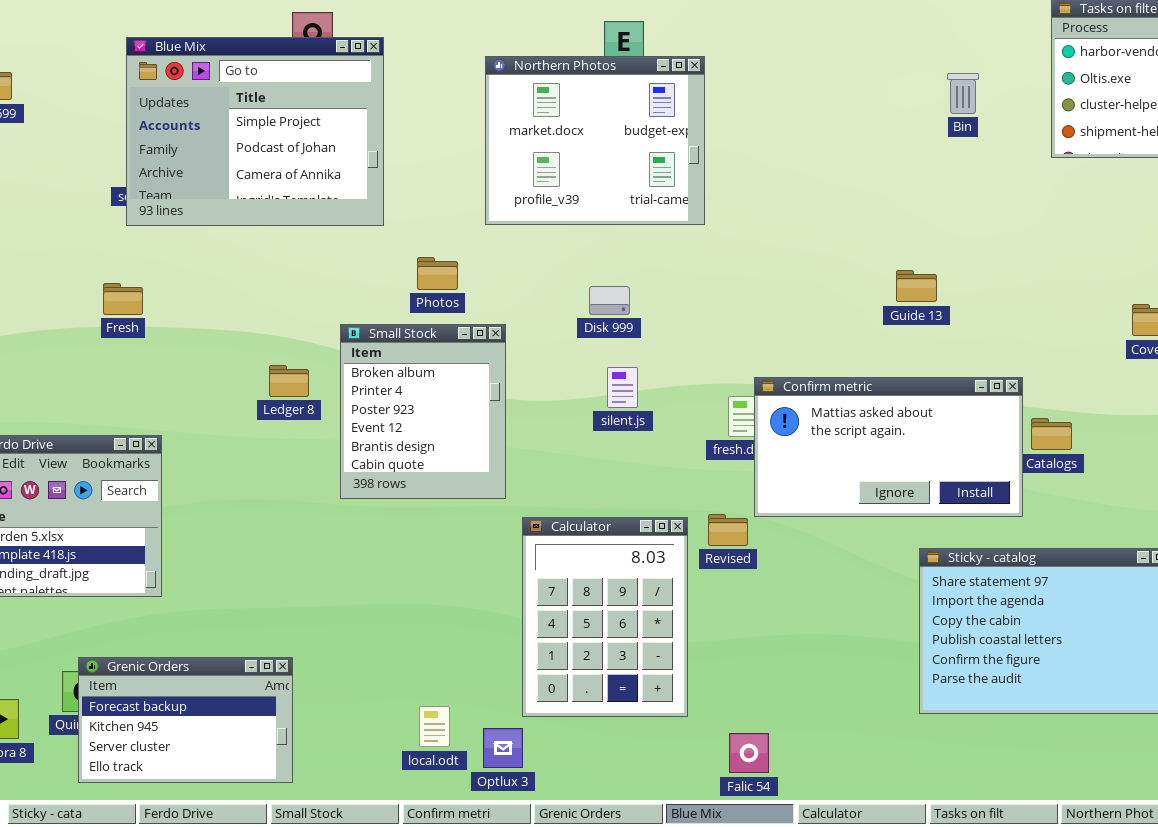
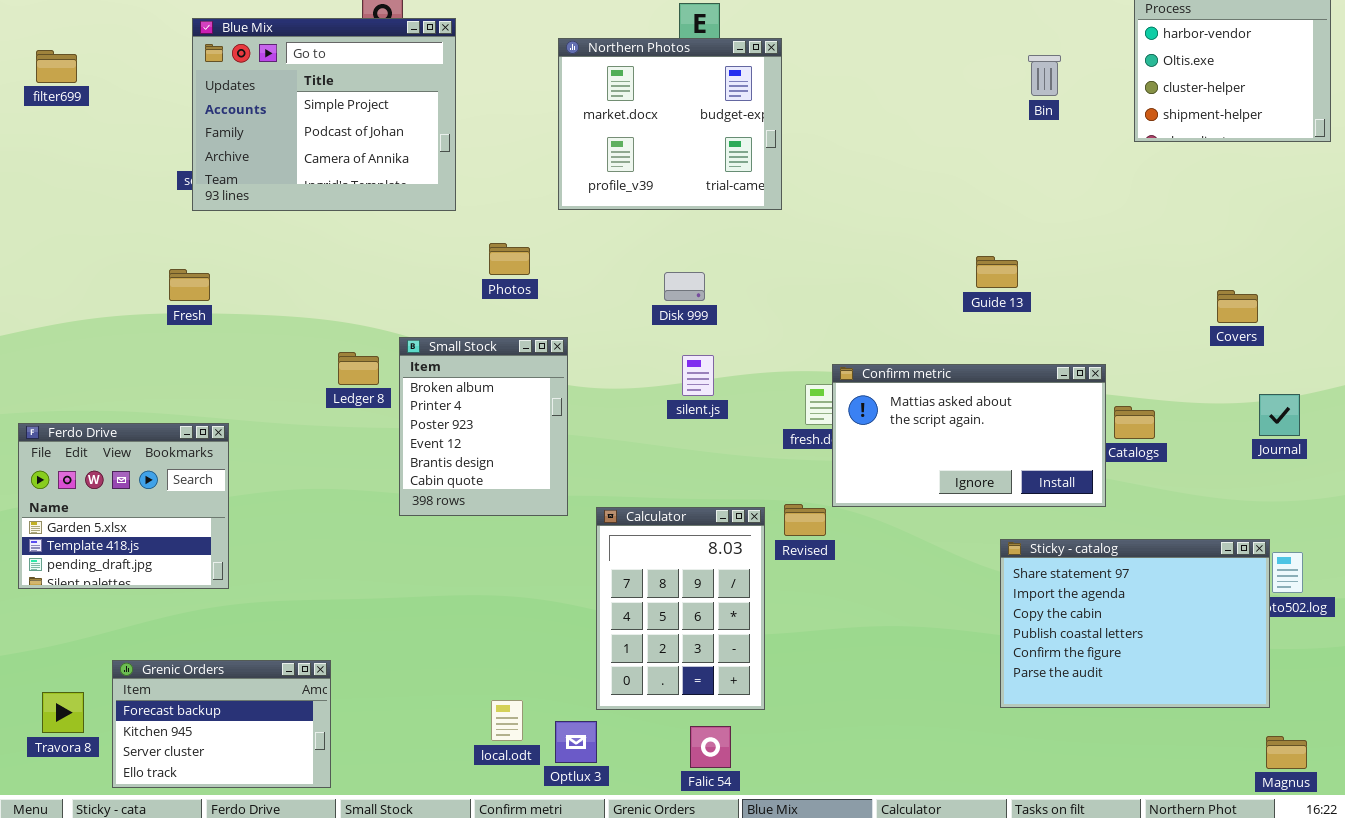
Small Stock: [340,324,506,499] -> [399,337,568,516], moved
Grenic Orders: [78,657,293,783] -> [112,660,331,788], moved
Falic 54: [729,733,769,773] -> [690,726,731,768], moved

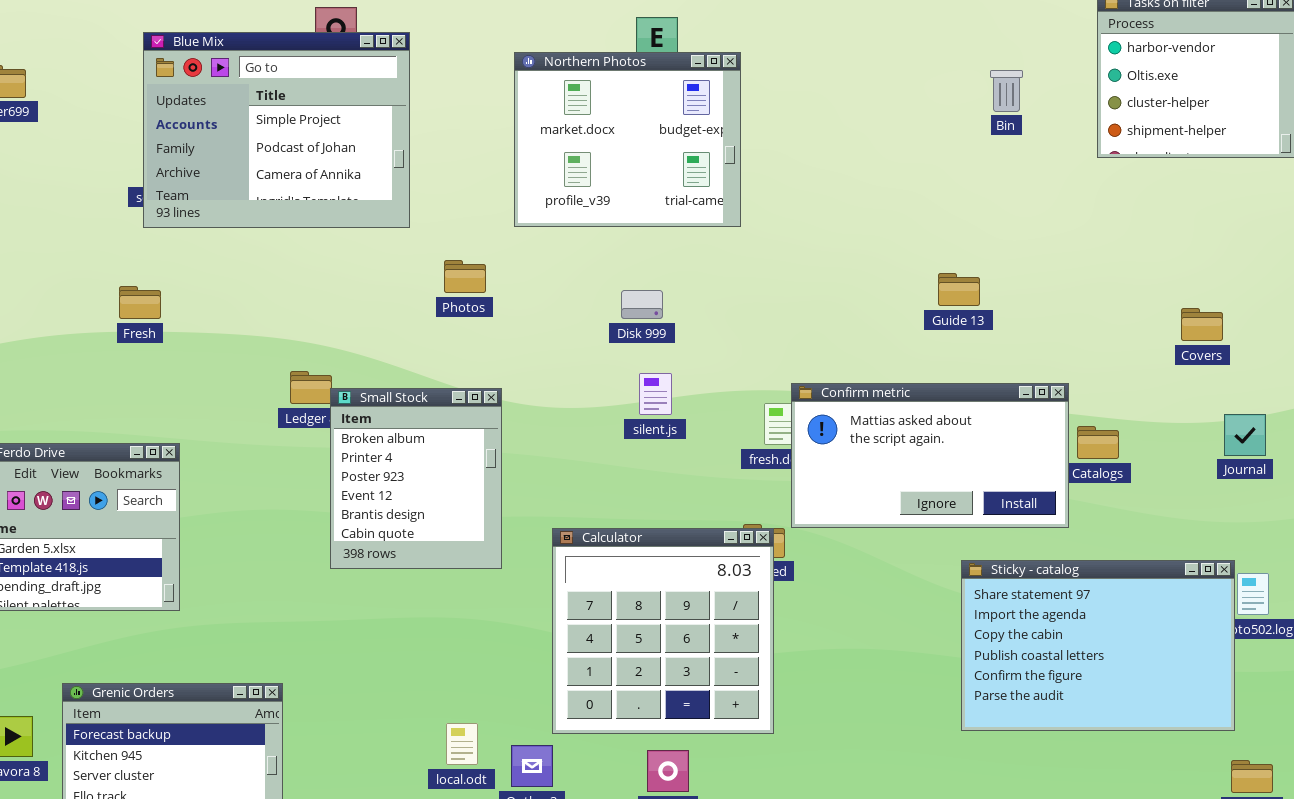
Small Stock: [399,337,568,516] -> [330,388,502,569], moved
Calculator: [596,507,765,710] -> [552,528,774,734], resized

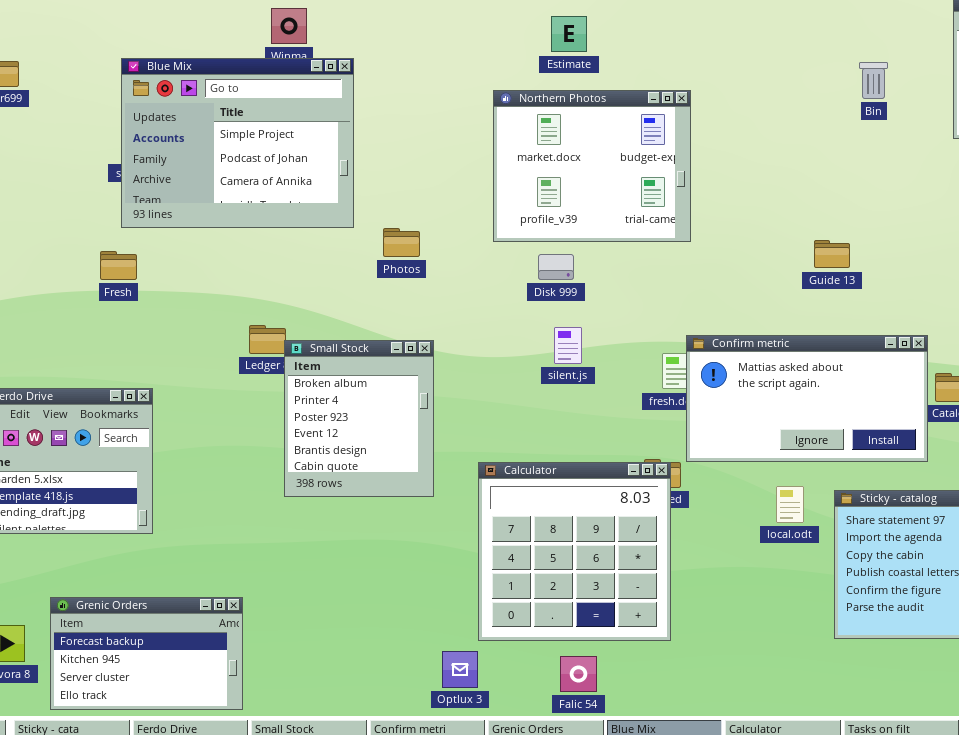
Blue Mix: [143,32,410,228] -> [121,58,354,228], moved
Northern Photos: [514,52,741,227] -> [493,90,691,242], moved
local.odt: [446,723,478,765] -> [776,486,804,523], moved

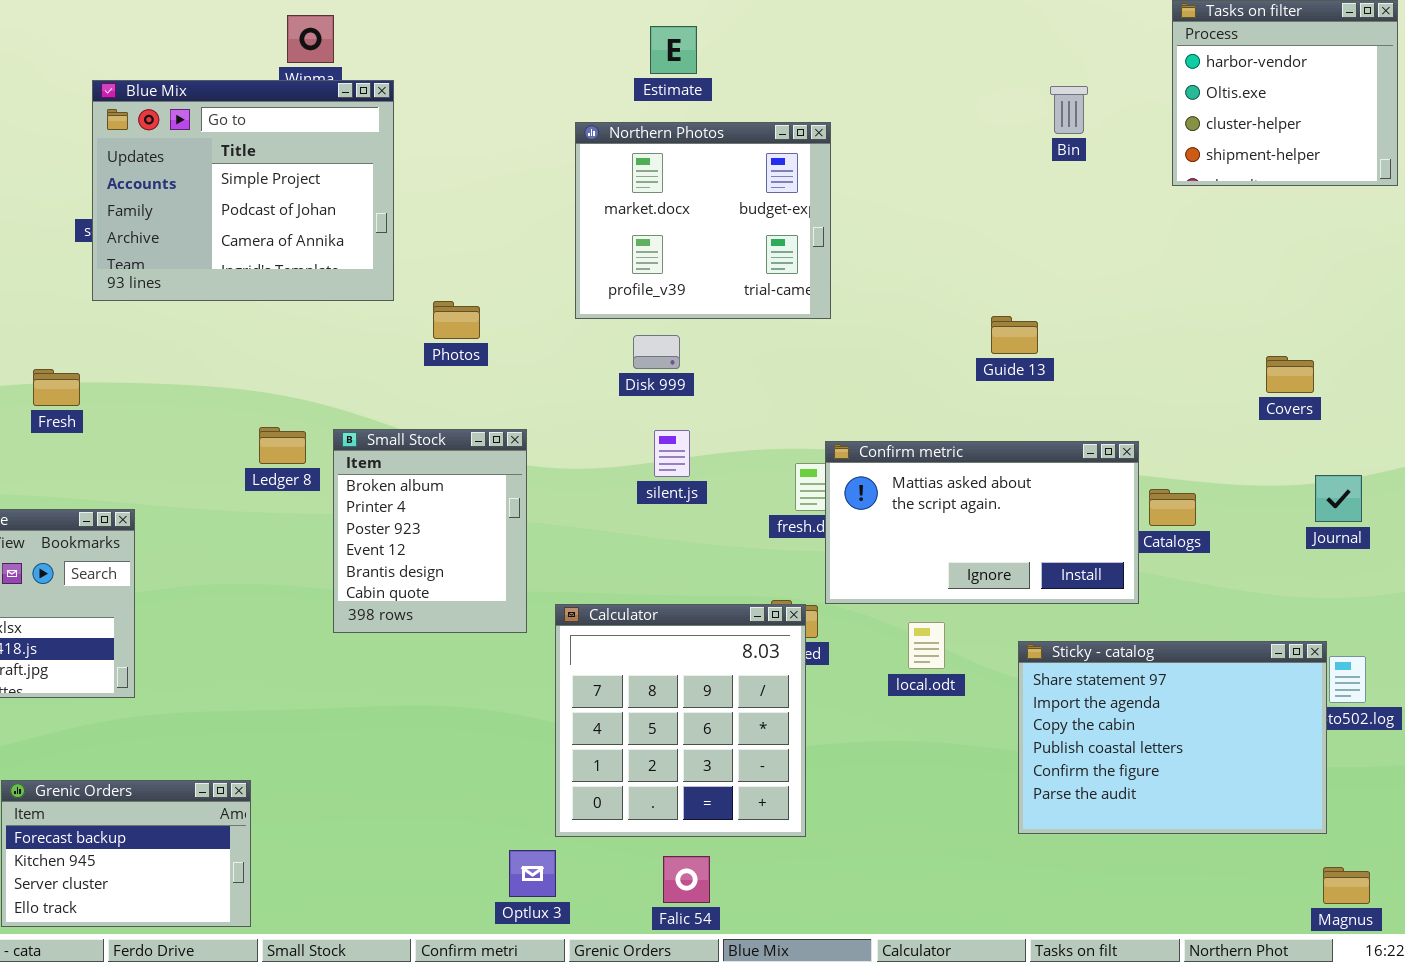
Fresh: [100,251,137,280] -> [33,369,80,406], moved
Small Stock: [284,340,434,497] -> [333,429,527,633], moved
local.odt: [776,486,804,523] -> [908,622,945,669], moved

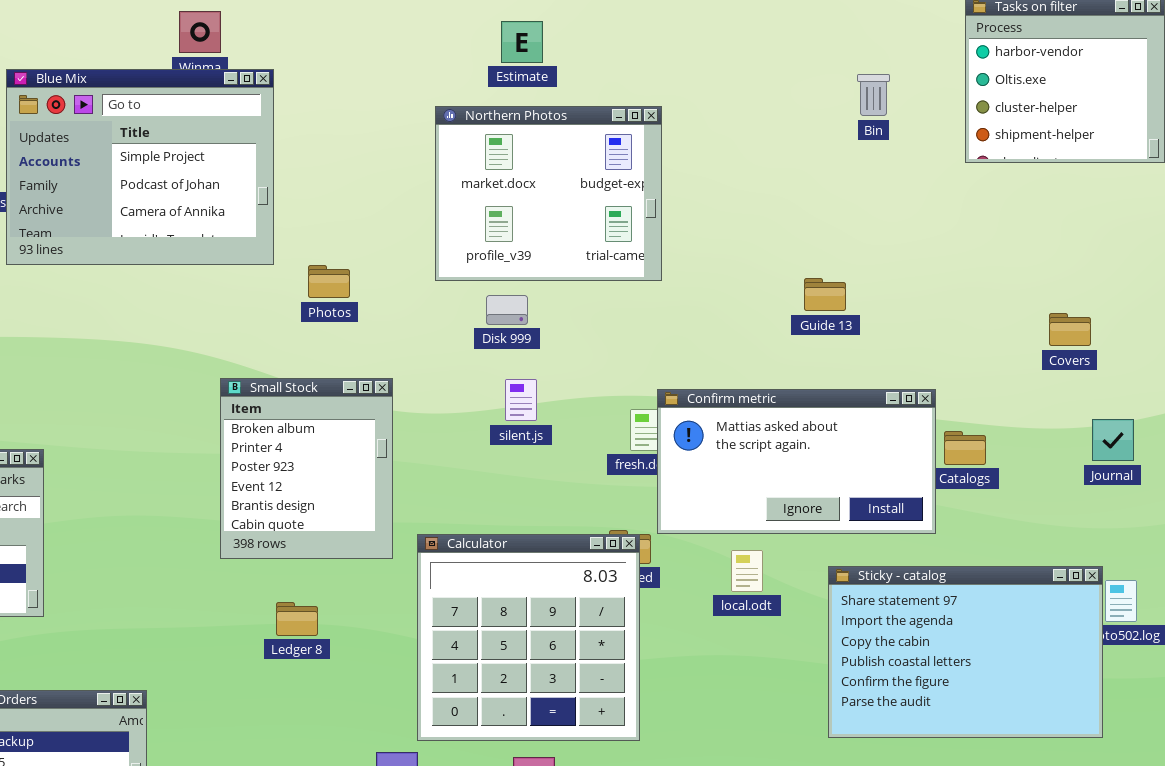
Ledger 8: [259,427,306,464] -> [276,602,318,636], moved

